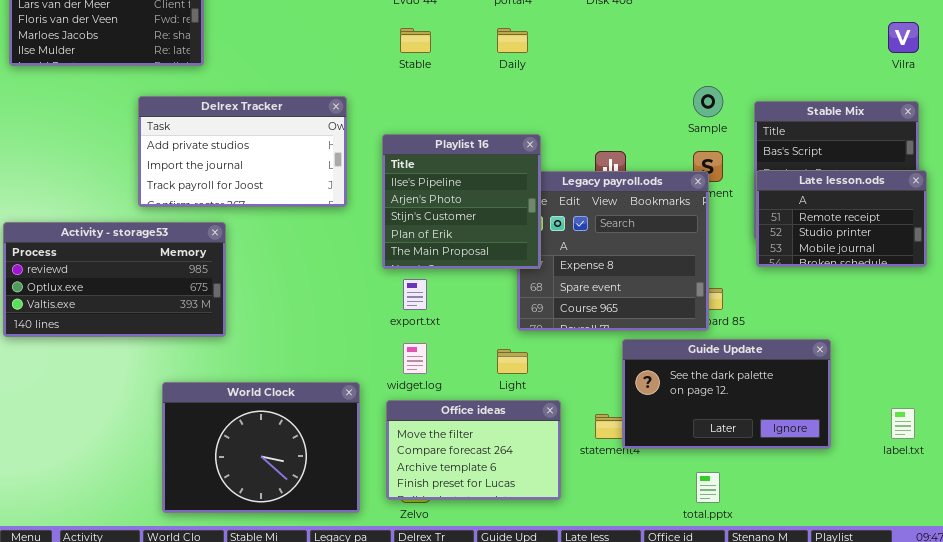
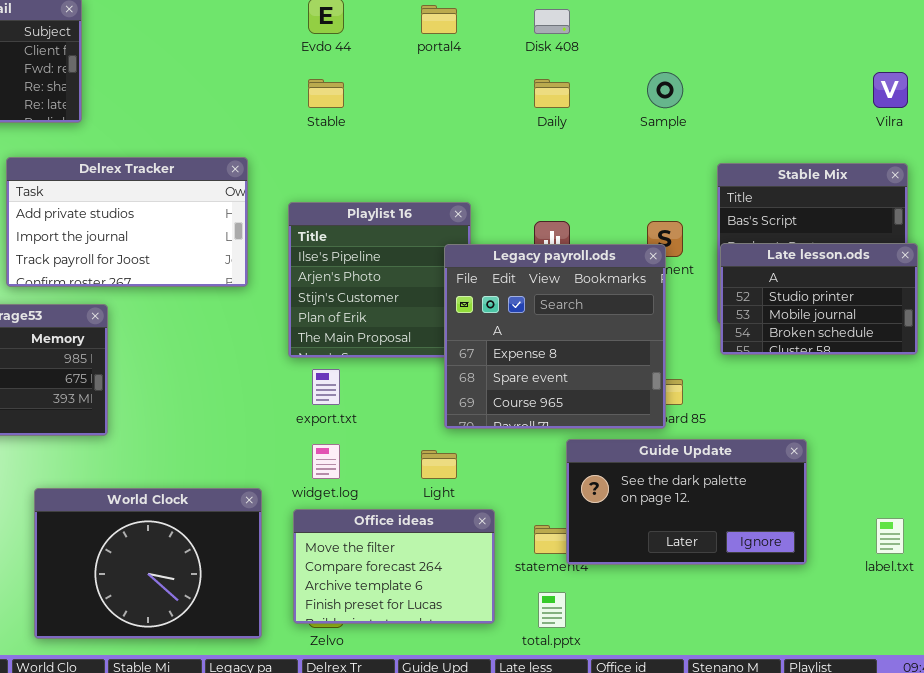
Daily: [497,28,528,53] -> [534,79,570,108], moved
Sample: [693,86,723,117] -> [647,72,683,108], moved
Late lesson.ods: [756,170,927,267] -> [720,243,918,355], scrolled down 1 row
Legacy payroll.ods: [517,171,709,331] -> [444,244,666,429], raised
total.pptx: [696,472,720,503] -> [538,592,566,628], moved

